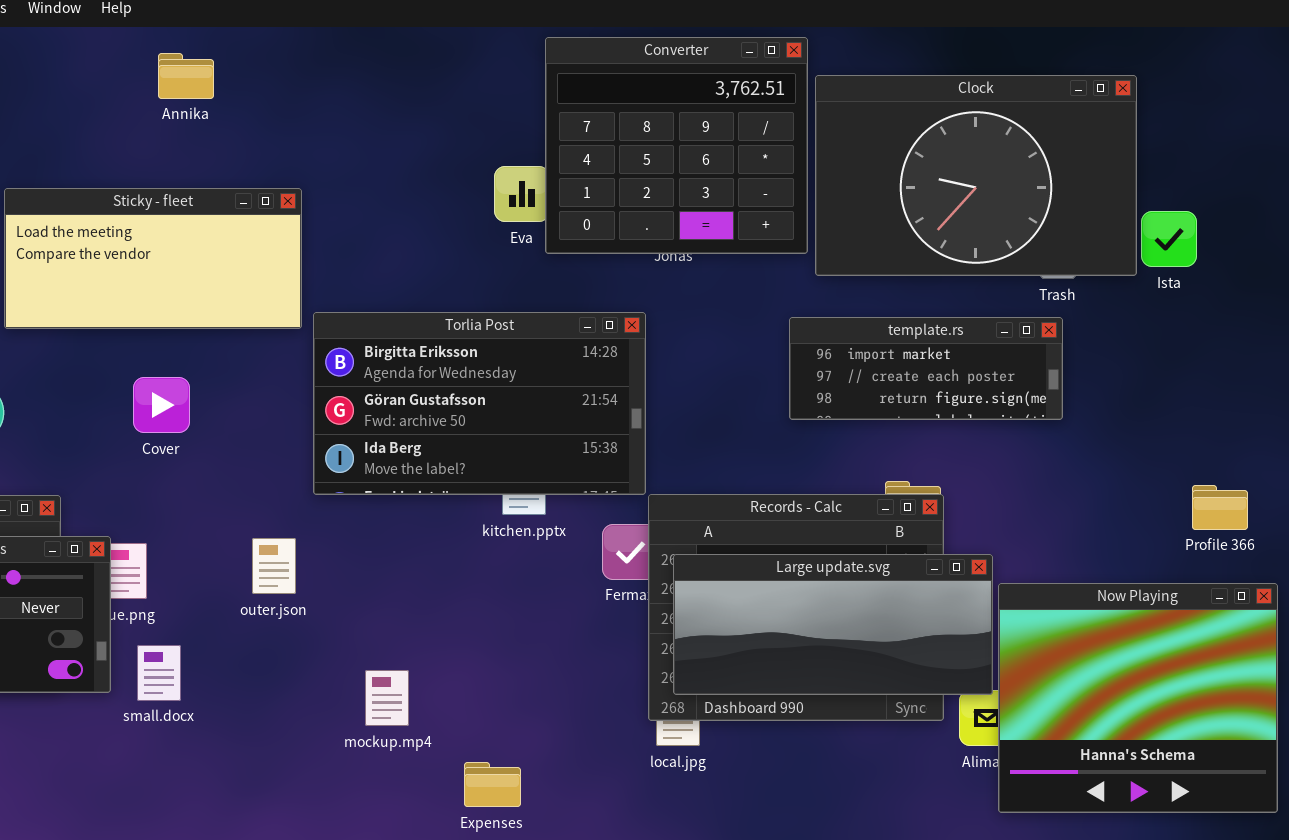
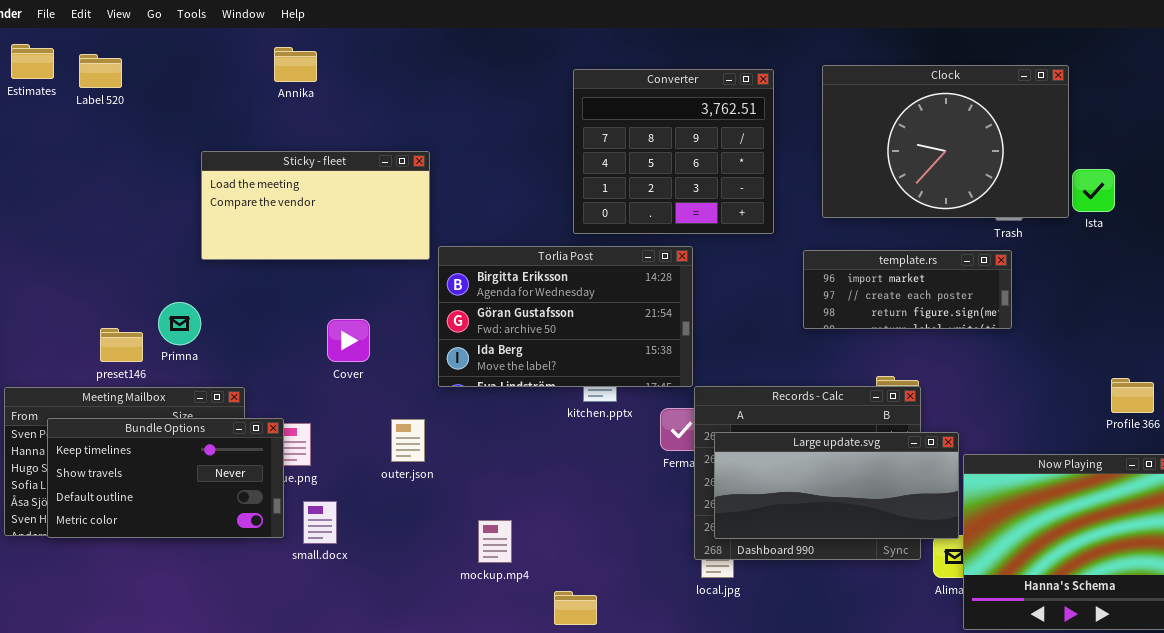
Converter: [545,37,808,254] -> [573,69,774,234], moved
Annika: [158,53,214,99] -> [274,47,317,82], moved
Cover: [133,377,190,433] -> [327,319,370,362], moved

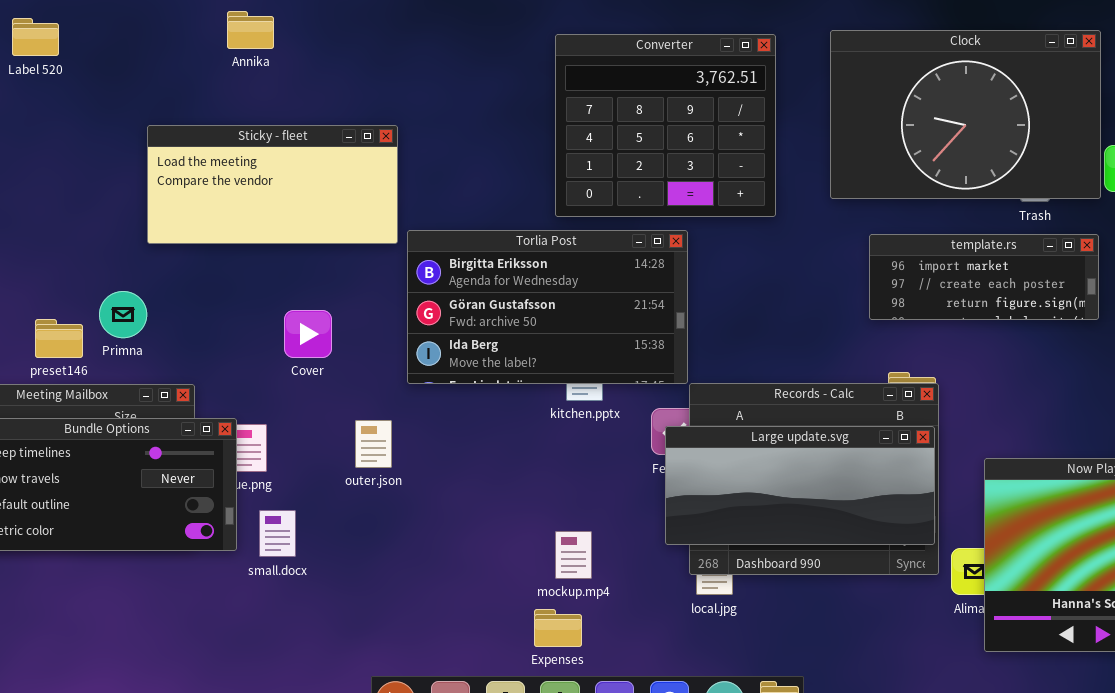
template.rs: [803,250,1012,329] -> [869,234,1099,320], moved
Large update.svg: [714,432,959,539] -> [665,426,935,545], moved
mockup.mp4: [478,520,512,563] -> [555,531,592,579], moved

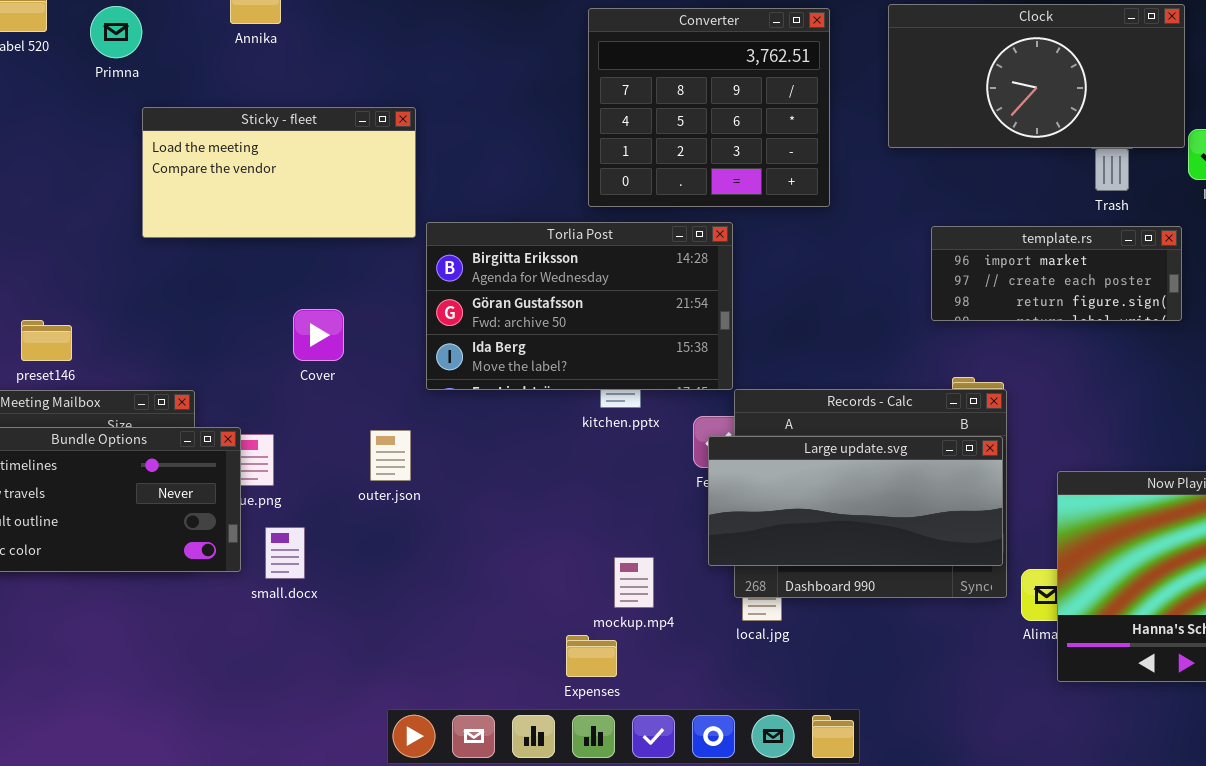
Clock: [830,30,1101,199] -> [888,4,1185,148], resized
Primna: [99,291,147,338] -> [90,6,142,58], moved
mockup.mp4: [555,531,592,579] -> [614,557,654,608], moved

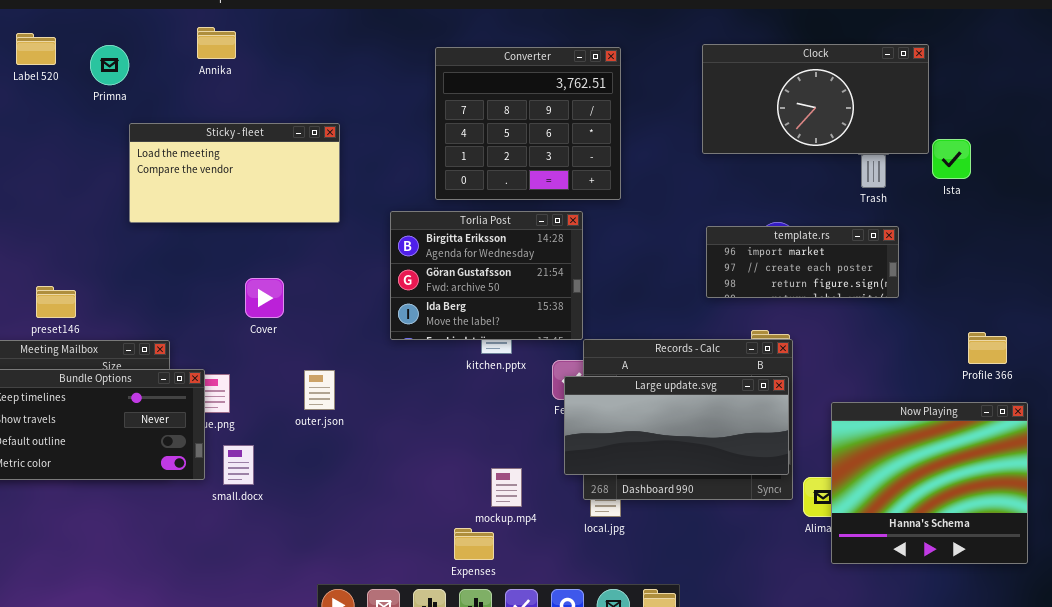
Converter: [588,8,830,207] -> [435,47,621,200], moved
Torlia Post: [426,222,733,390] -> [390,211,583,340], resized
template.rs: [931,226,1182,321] -> [706,226,899,298], moved

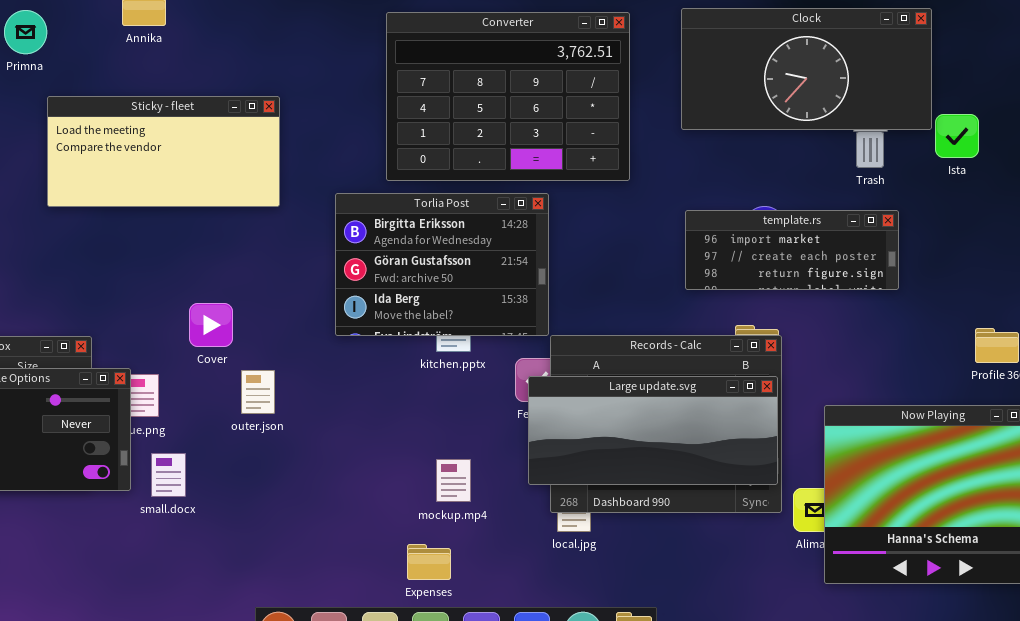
Converter: [435,47,621,200] -> [386,12,630,181], resized
Cover: [245,278,284,318] -> [189,303,233,347], moved
mockup.mp4: [491,468,522,507] -> [436,459,471,502], moved

